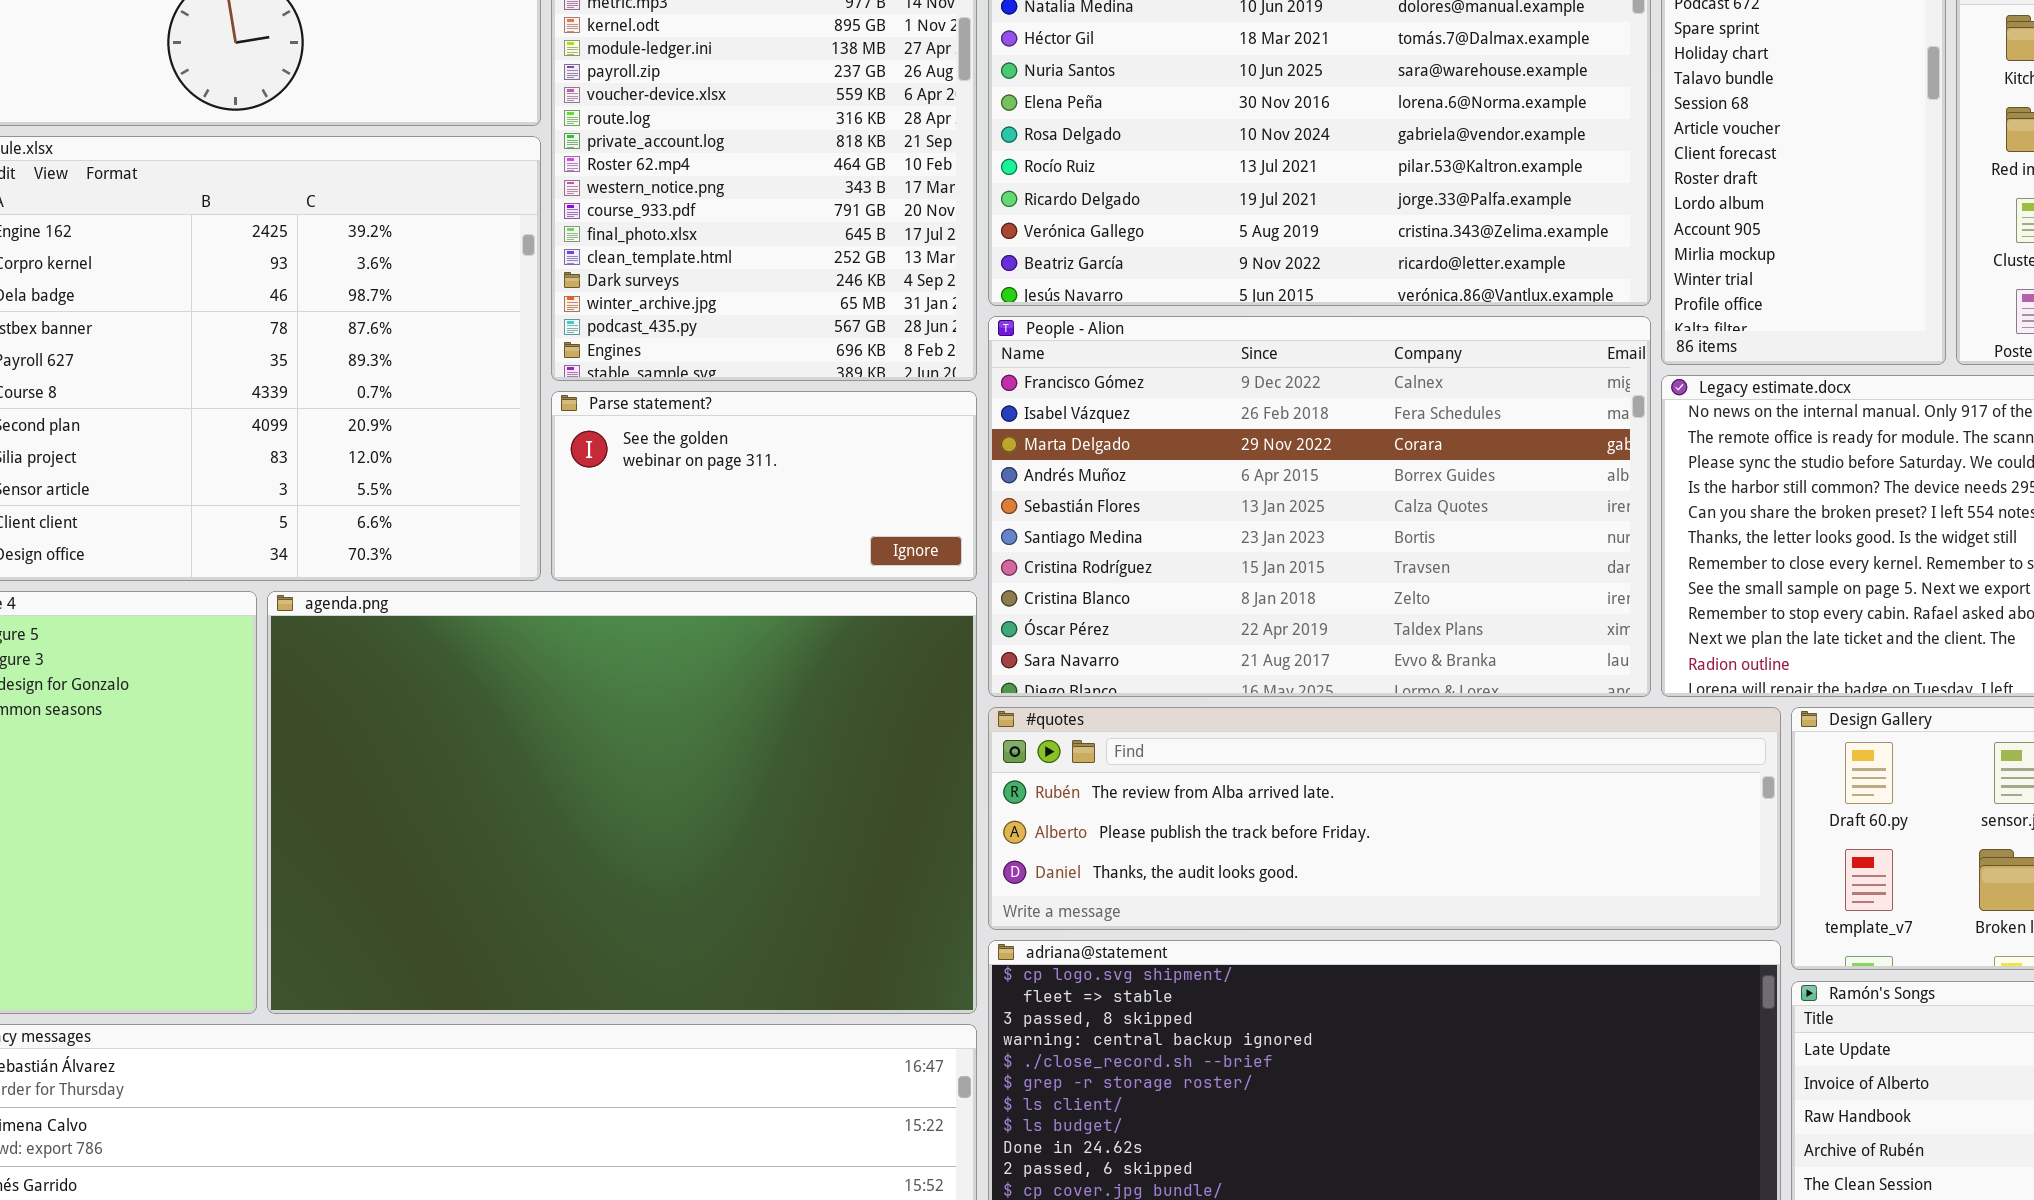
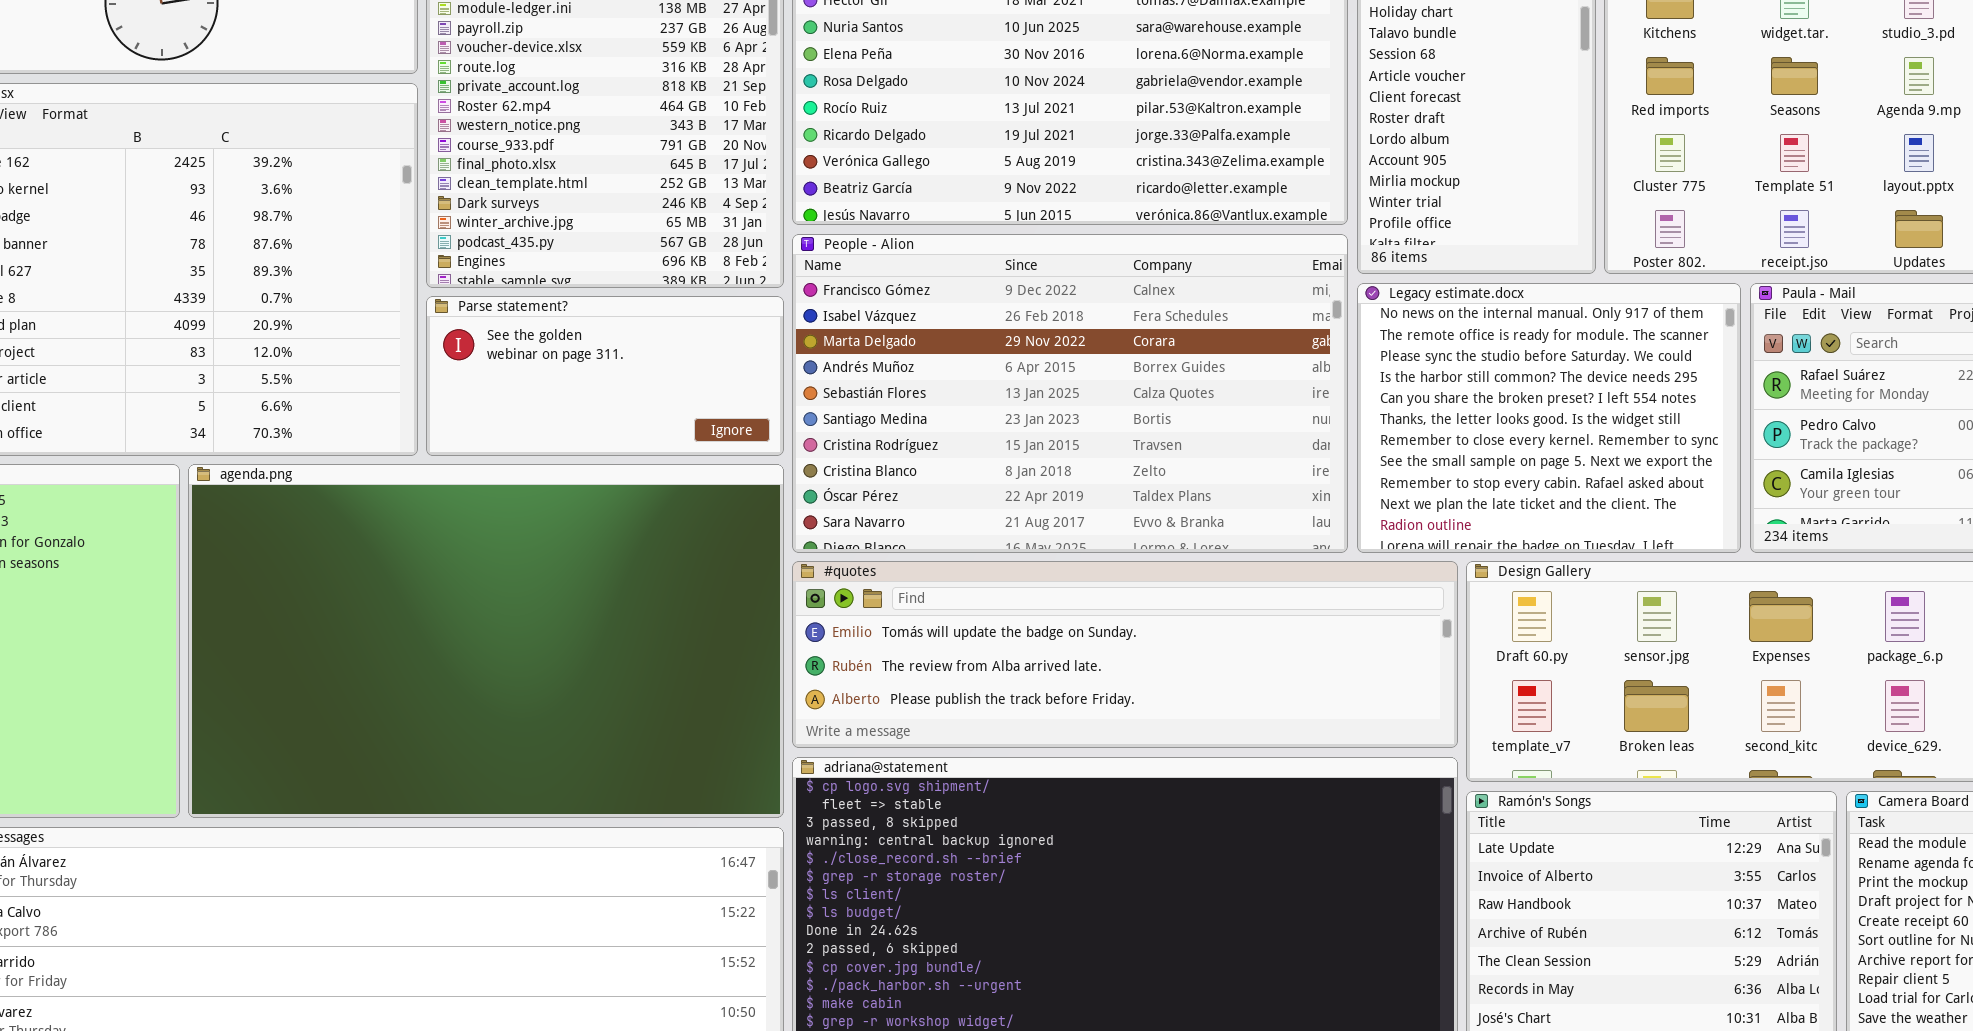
#quotes: [988,707,1781,930] -> [792,561,1458,748], scrolled up 1 row

